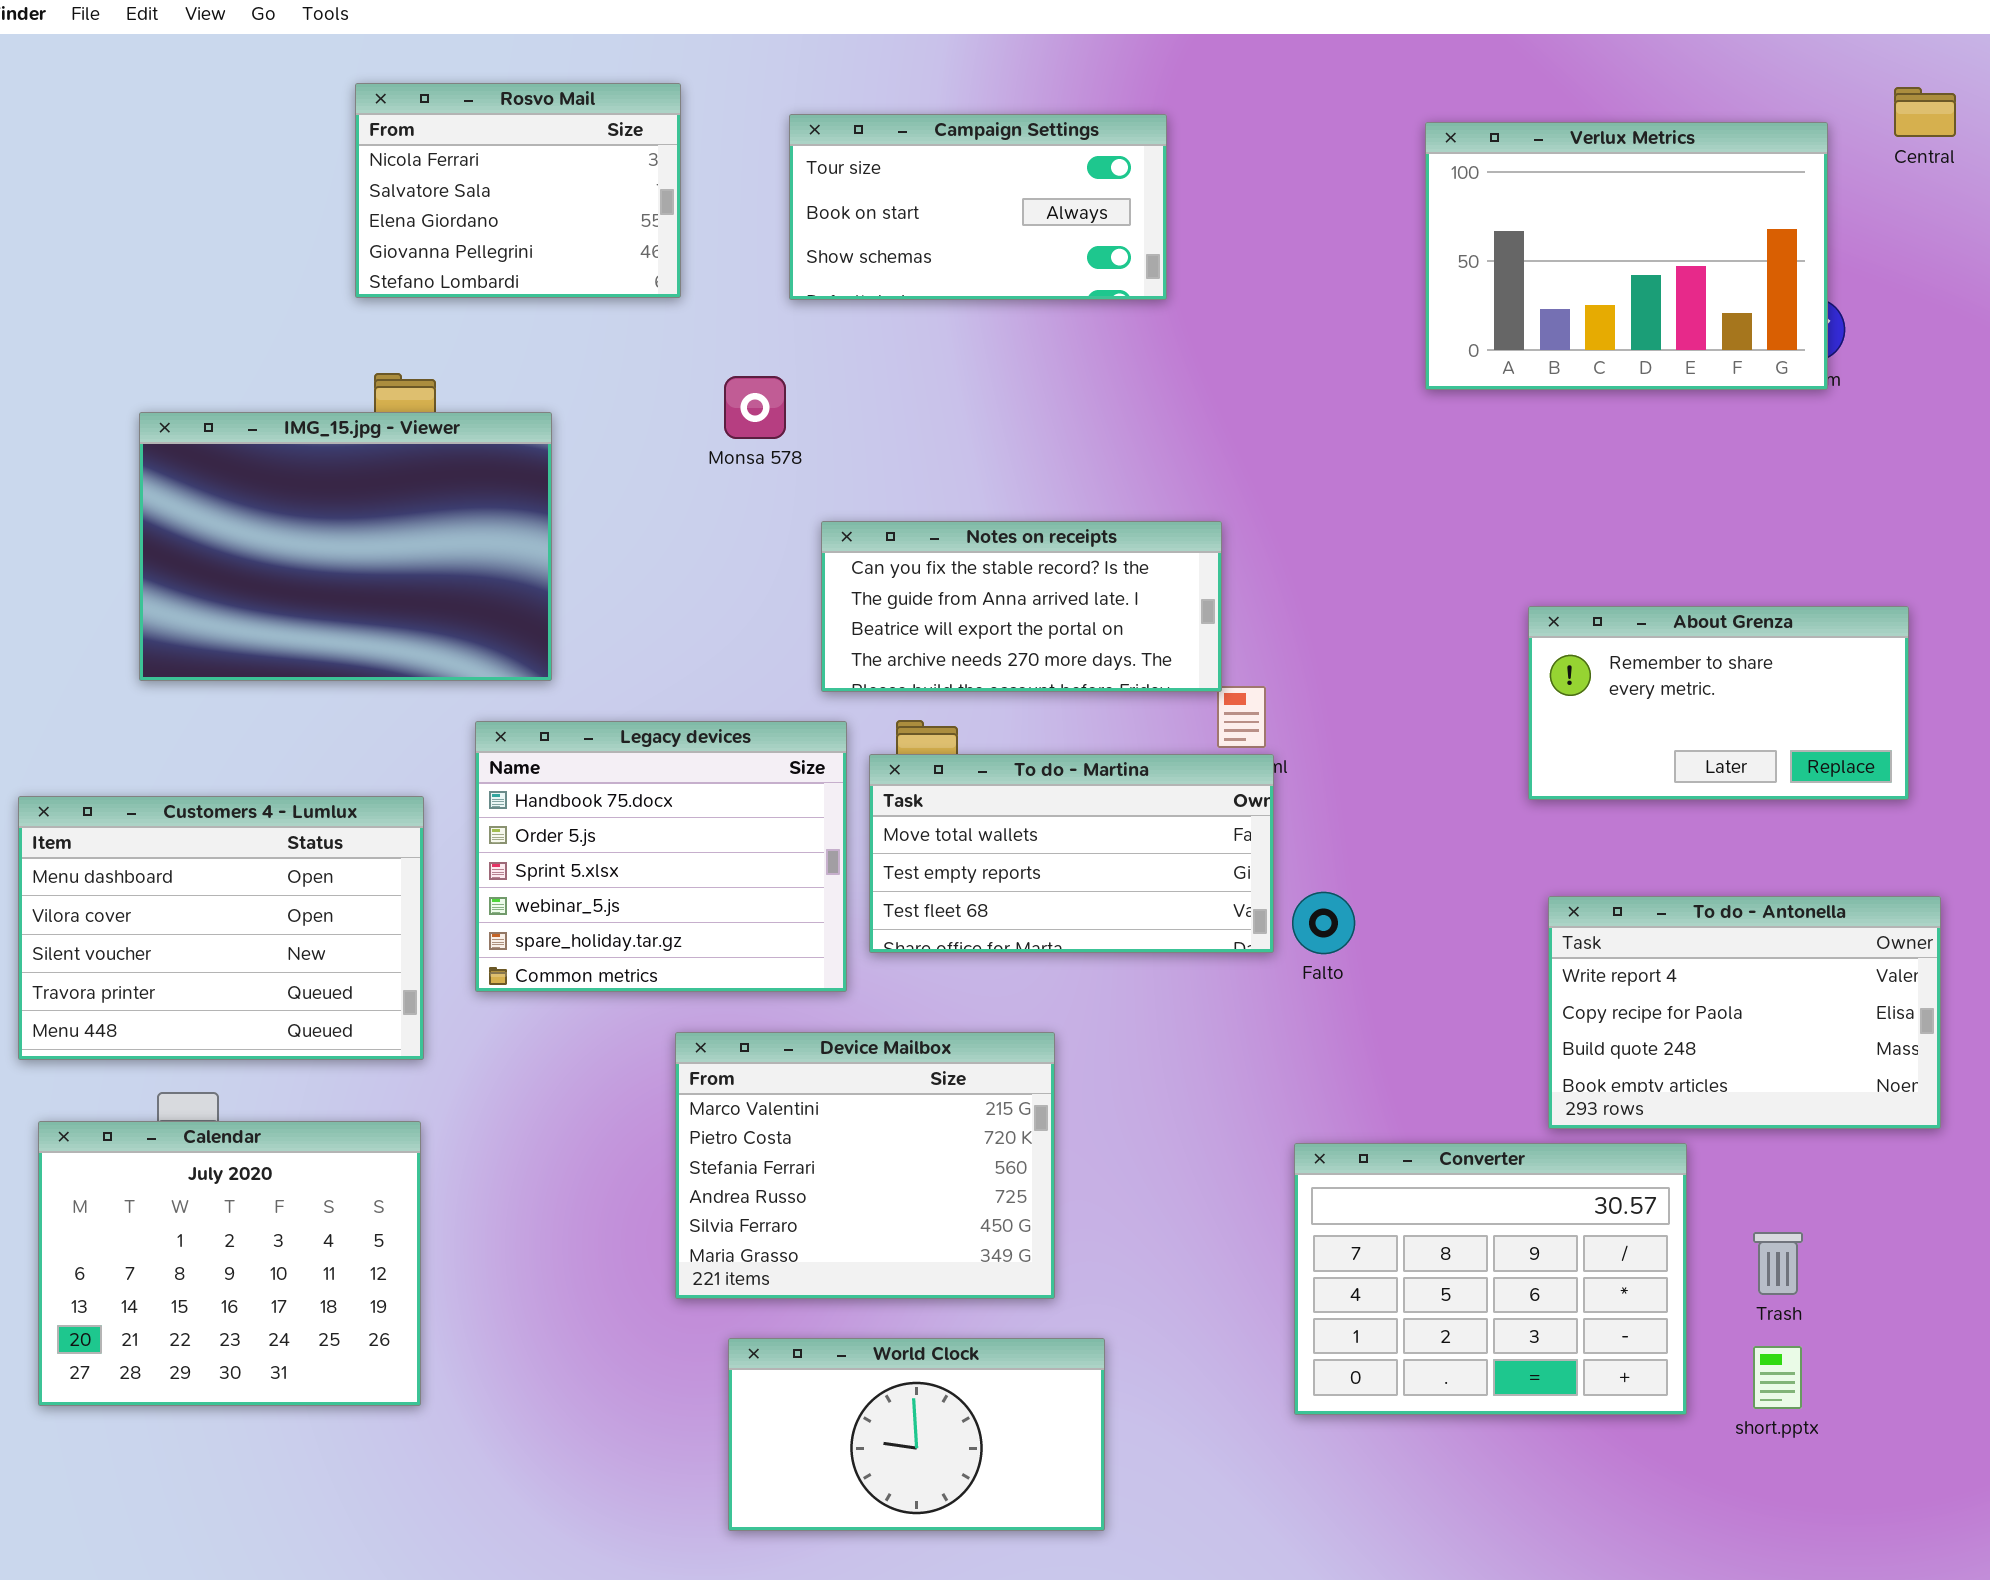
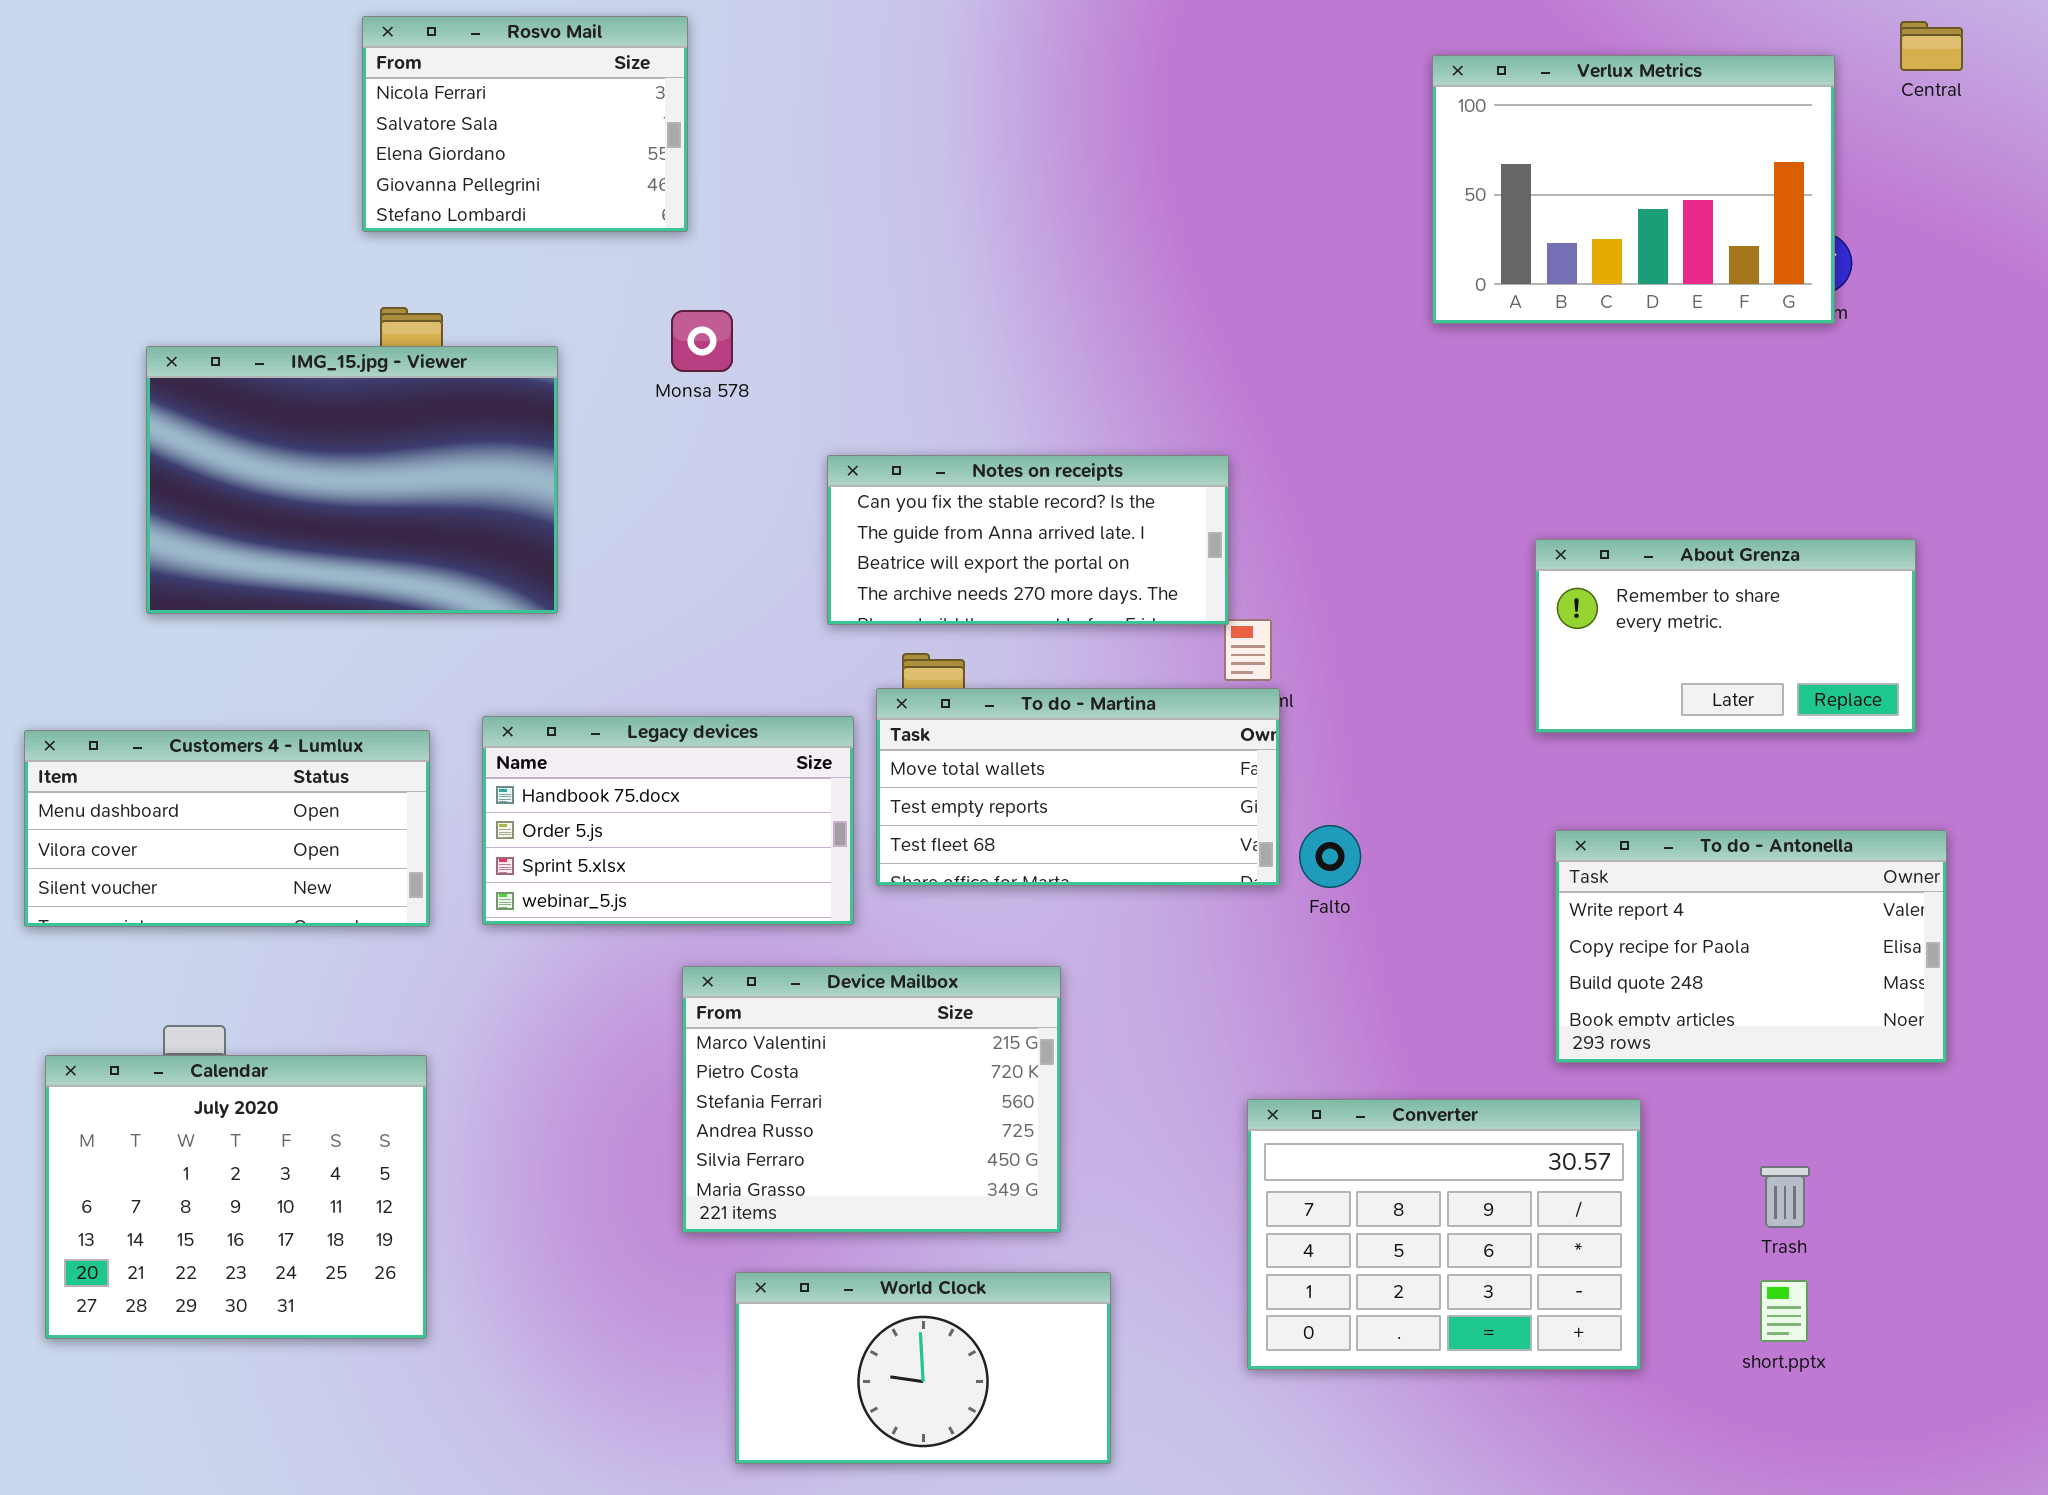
Campaign Settings: [789,114,1167,300] -> none, closed
Monsa 578: [724,376,786,439] -> [671,310,733,372], moved
Legacy devices: [475,721,847,992] -> [482,716,854,925], resized
Customers 4 - Lumlux: [18,796,424,1060] -> [24,730,430,927], resized
Converter: [1294,1143,1687,1415] -> [1247,1099,1641,1370], moved

